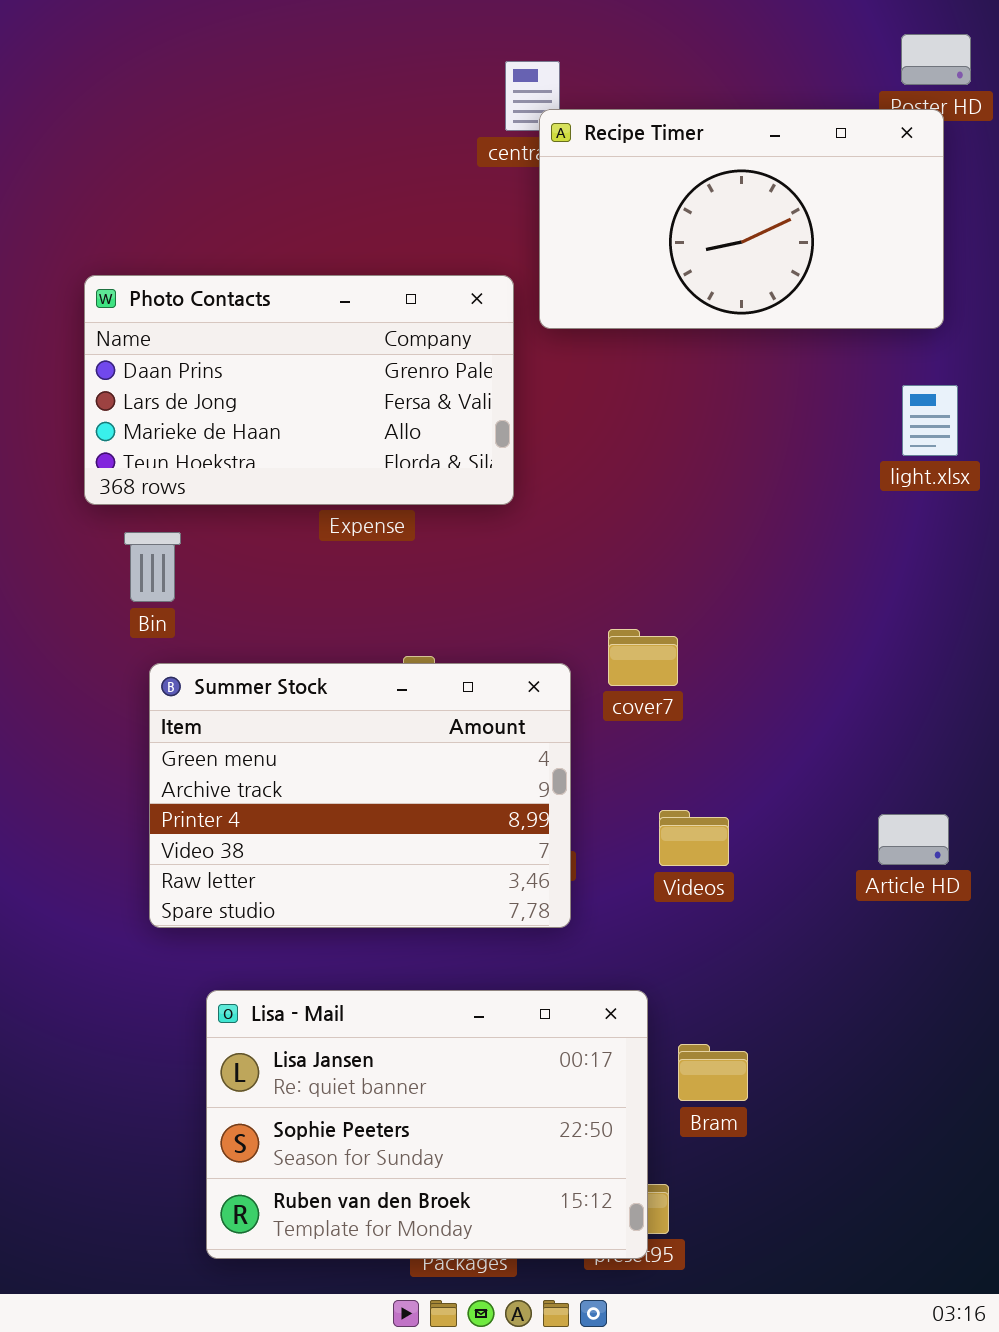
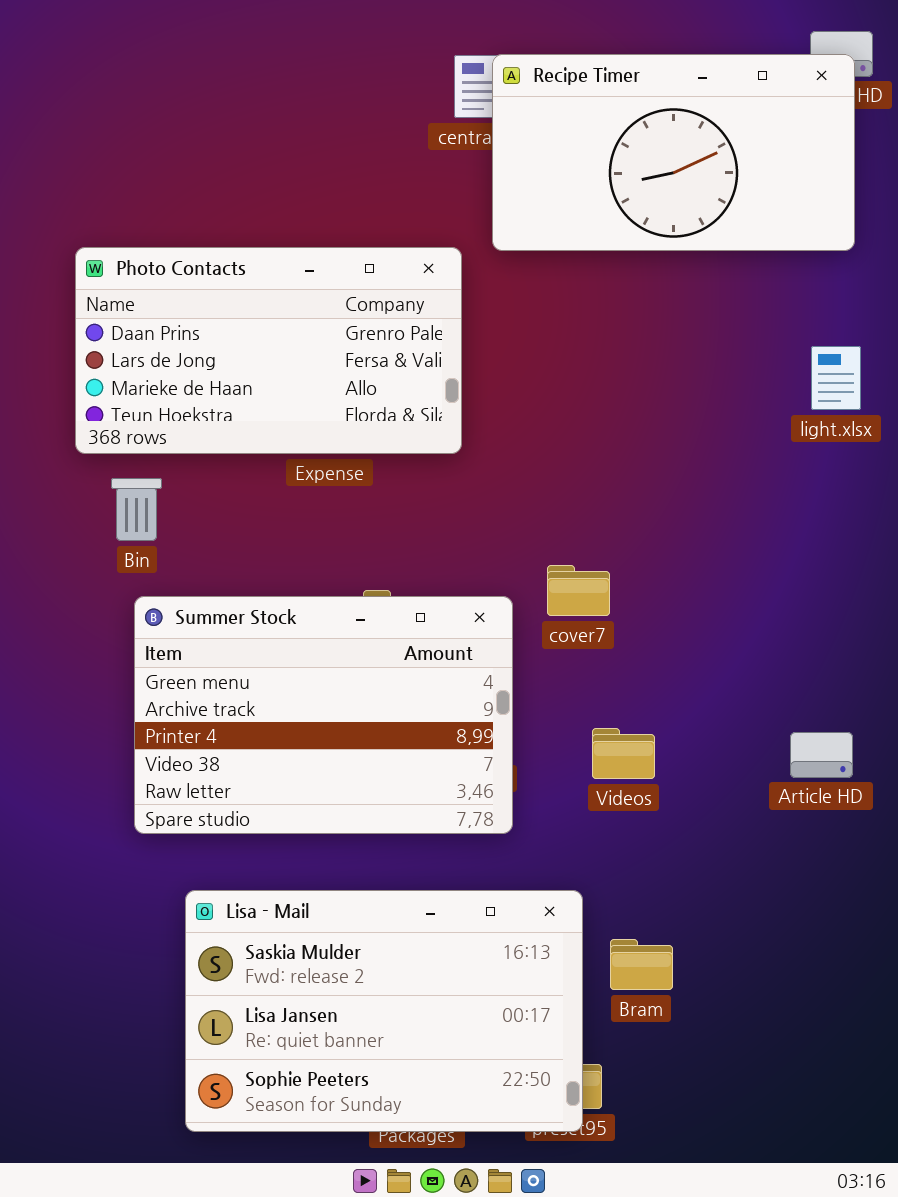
Recipe Timer: [539,109,944,329] -> [492,54,855,251], moved
Lisa - Mail: [206,990,648,1259] -> [185,890,583,1132], scrolled up 1 row

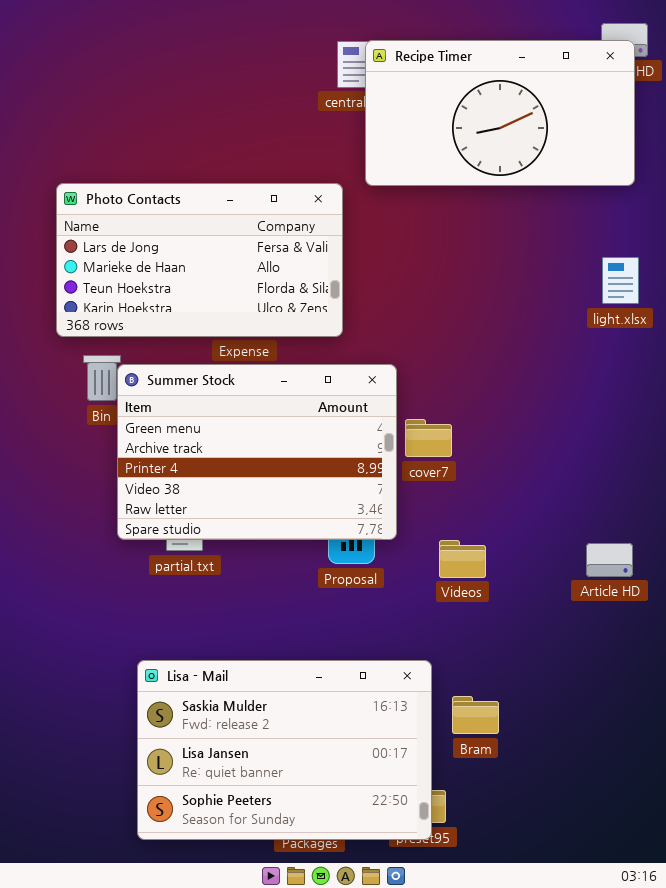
Photo Contacts: [75,247,462,454] -> [56,183,343,337], scrolled down 1 row
Summer Stock: [134,596,513,834] -> [117,364,397,540], moved

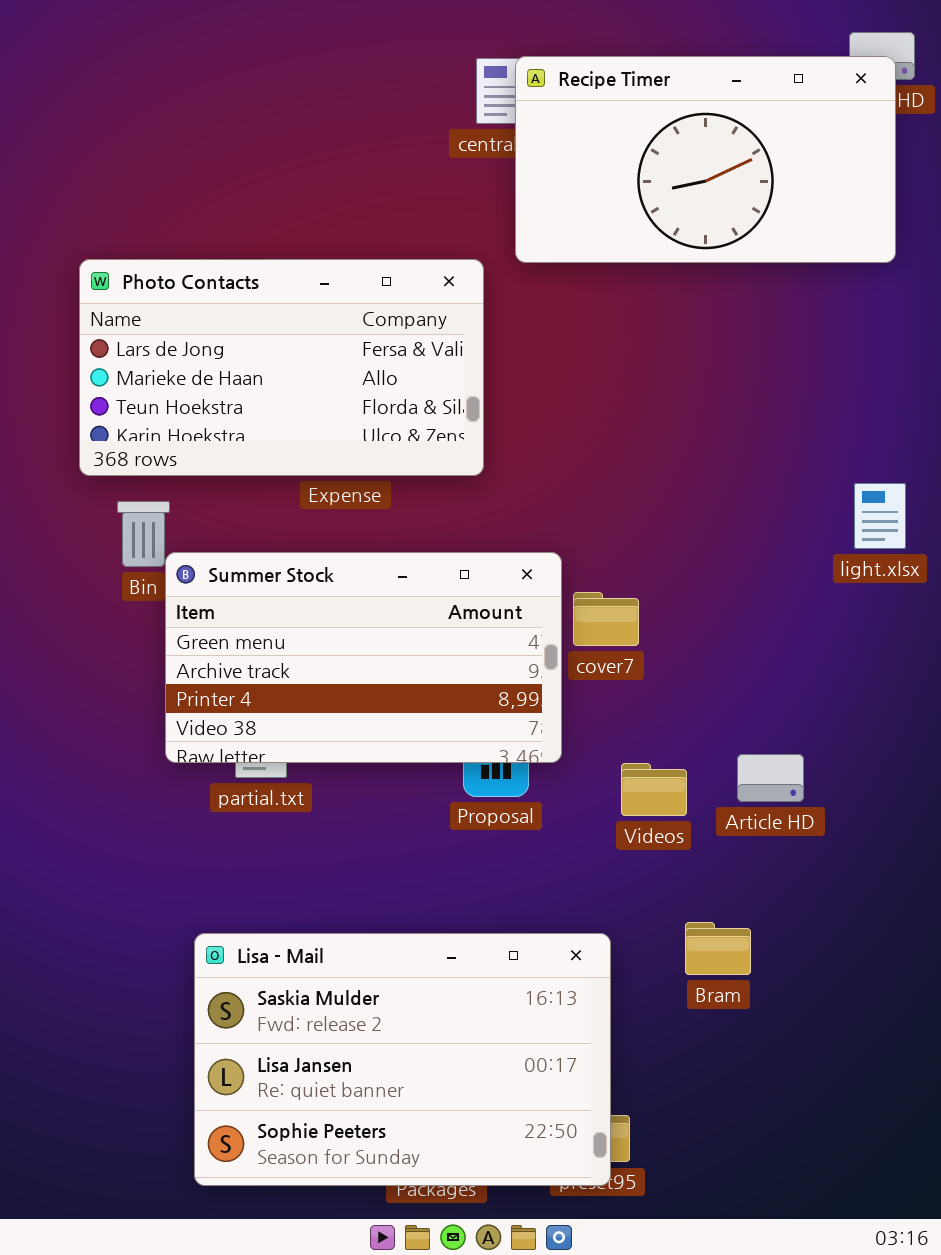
light.xlsx: [602,257,639,304] -> [854,483,906,549], moved
Summer Stock: [117,364,397,540] -> [165,552,562,763], resized
Article HD: [586,543,633,577] -> [737,754,804,802], moved
Bram: [452,696,499,734] -> [685,922,751,975], moved

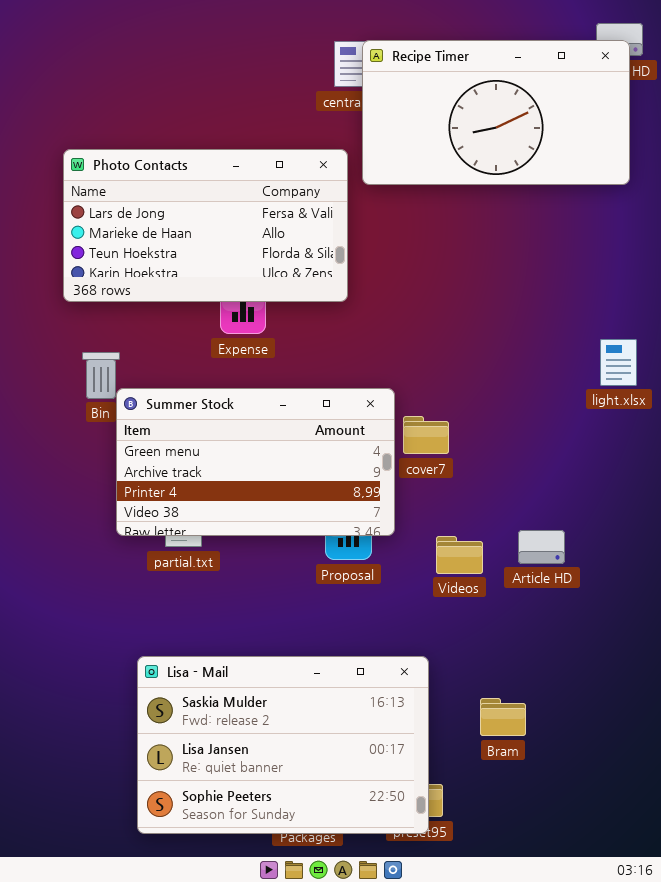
Photo Contacts: [79,259,484,476] -> [63,149,348,302], moved
Bram: [685,922,751,975] -> [480,698,526,736], moved

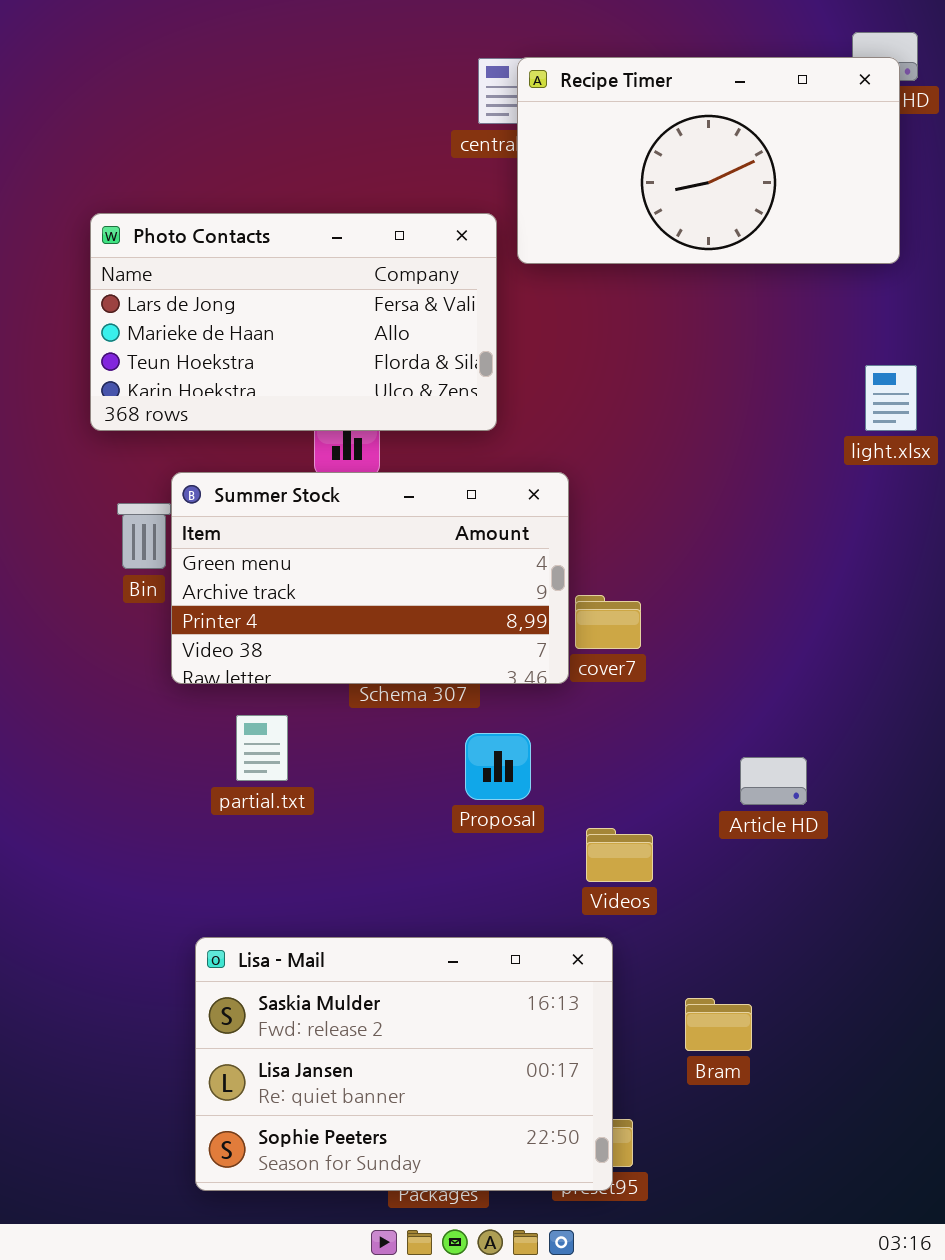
light.xlsx: [600,339,637,386] -> [865,365,917,431], moved
Summer Stock: [116,388,395,536] -> [171,472,569,684], moved
Videos: [436,536,483,574] -> [586,828,653,882], moved

